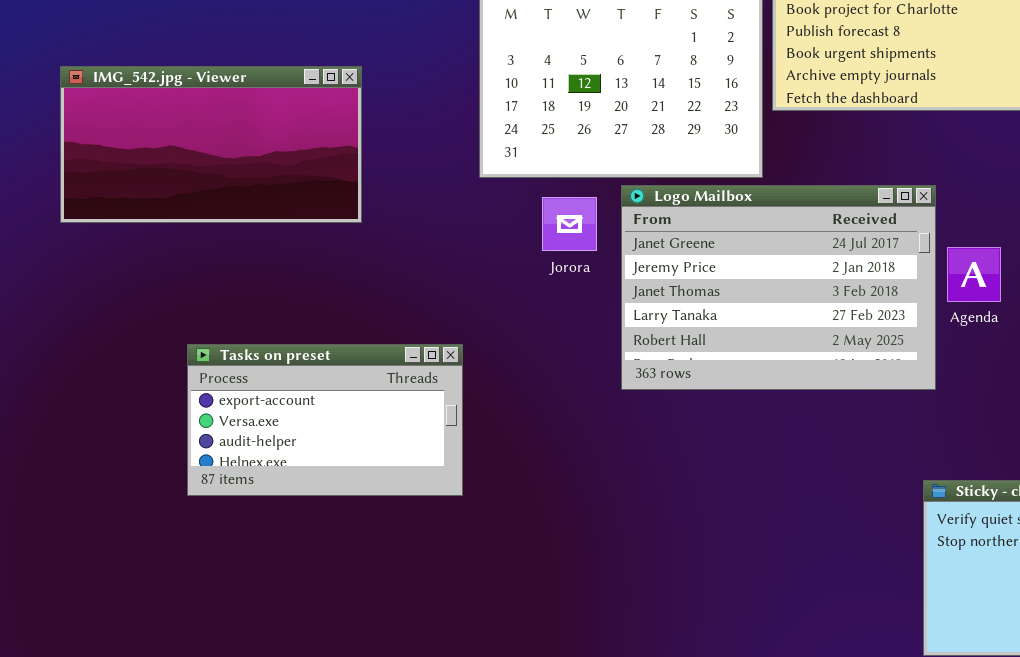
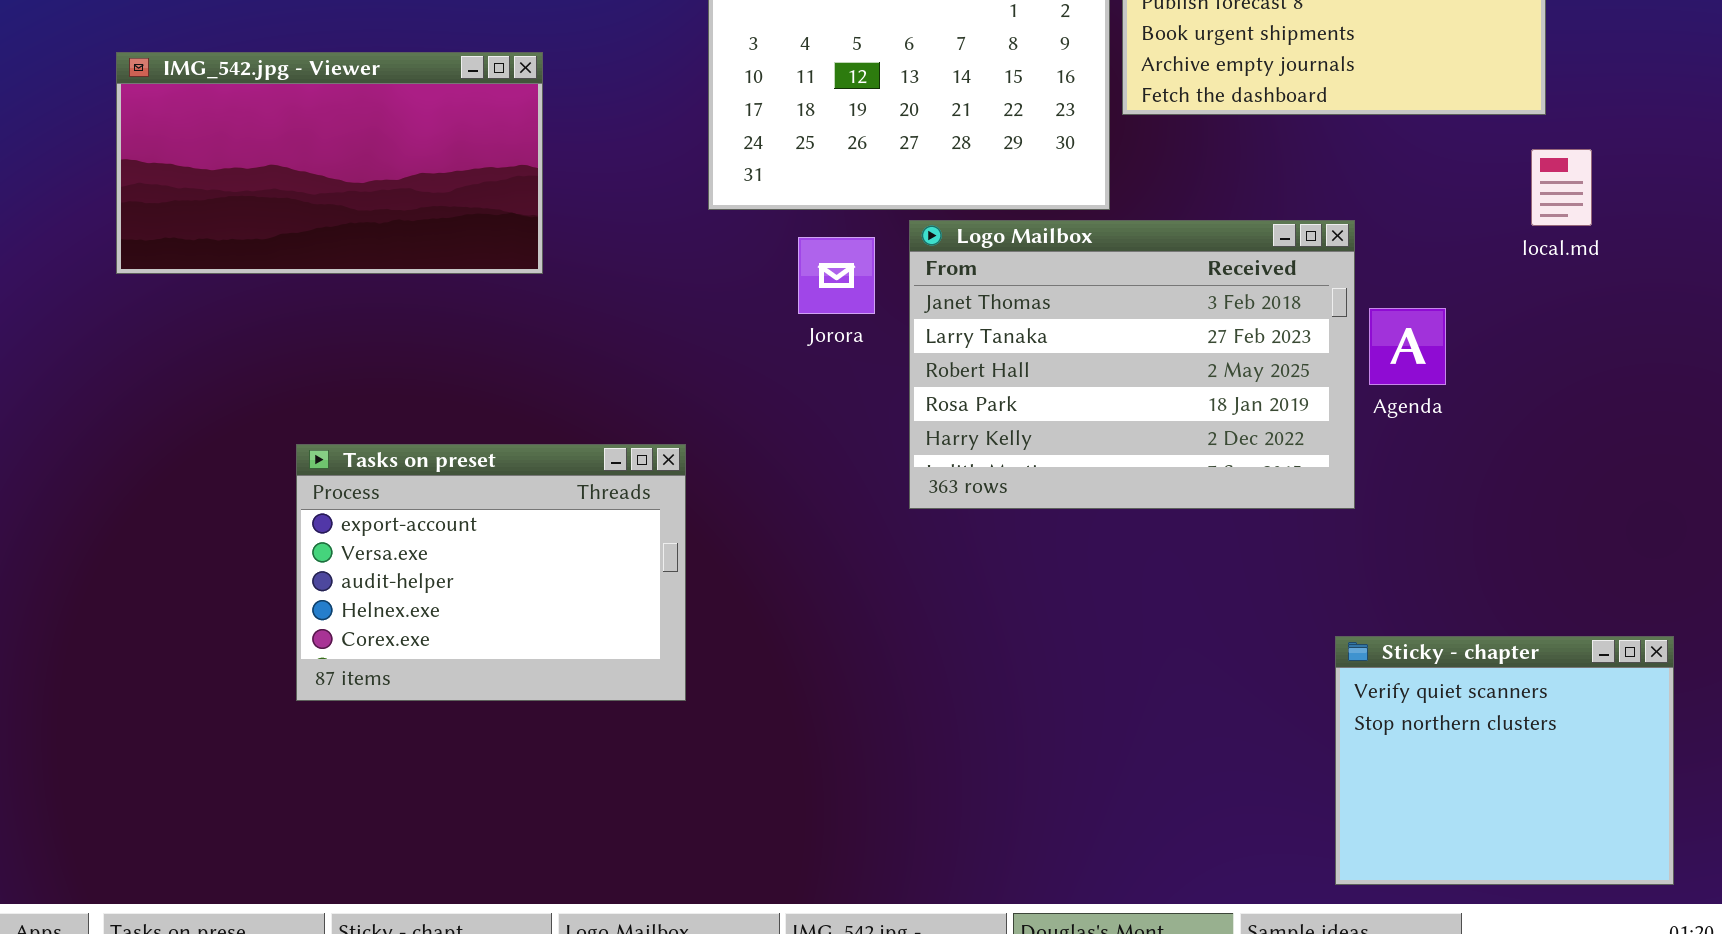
Logo Mailbox: [621,185,936,390] -> [909,220,1355,509], scrolled down 2 rows
Tasks on preset: [187,344,463,496] -> [296,444,686,701], resized

